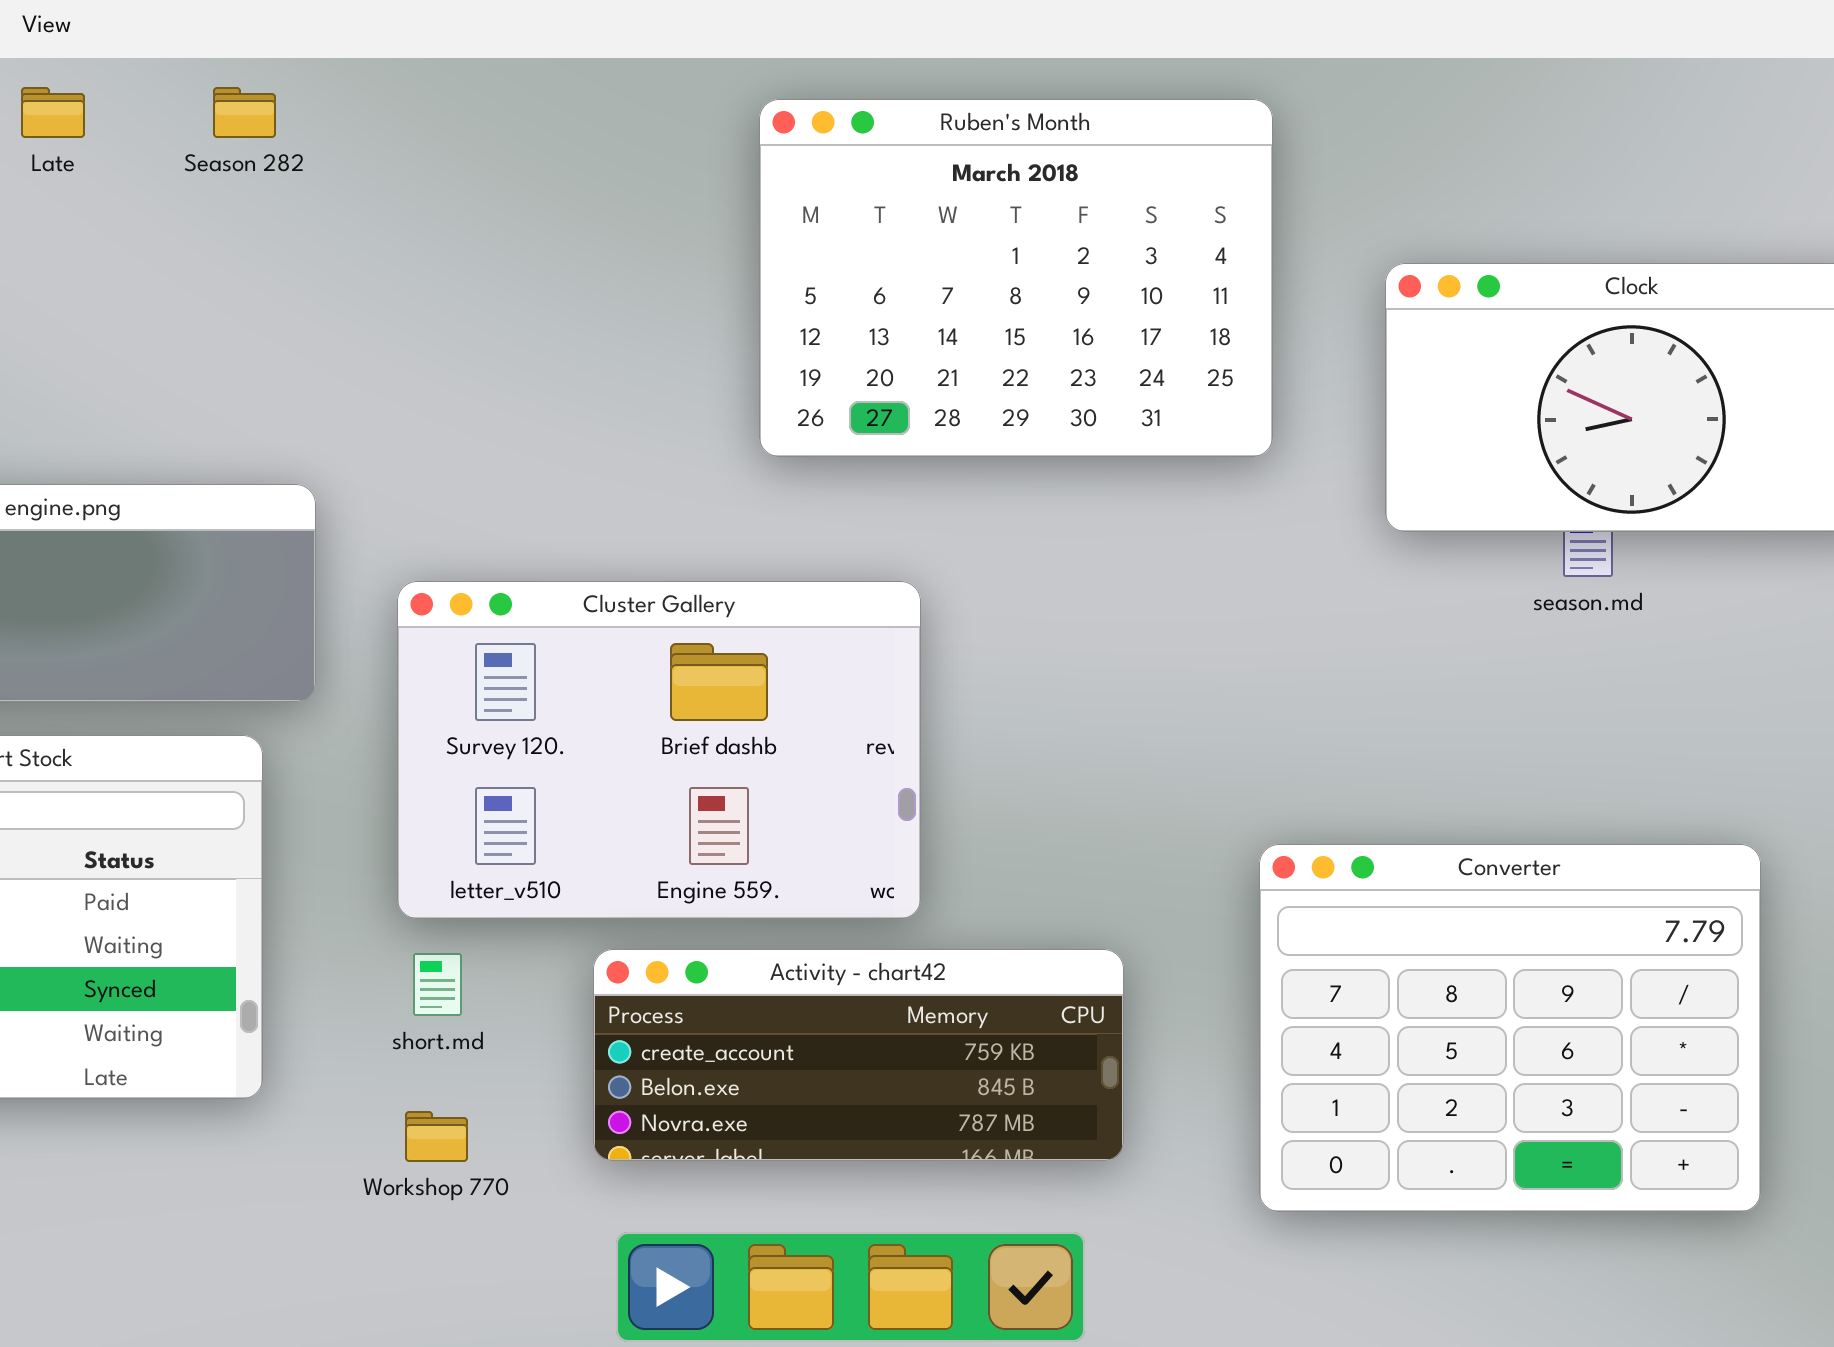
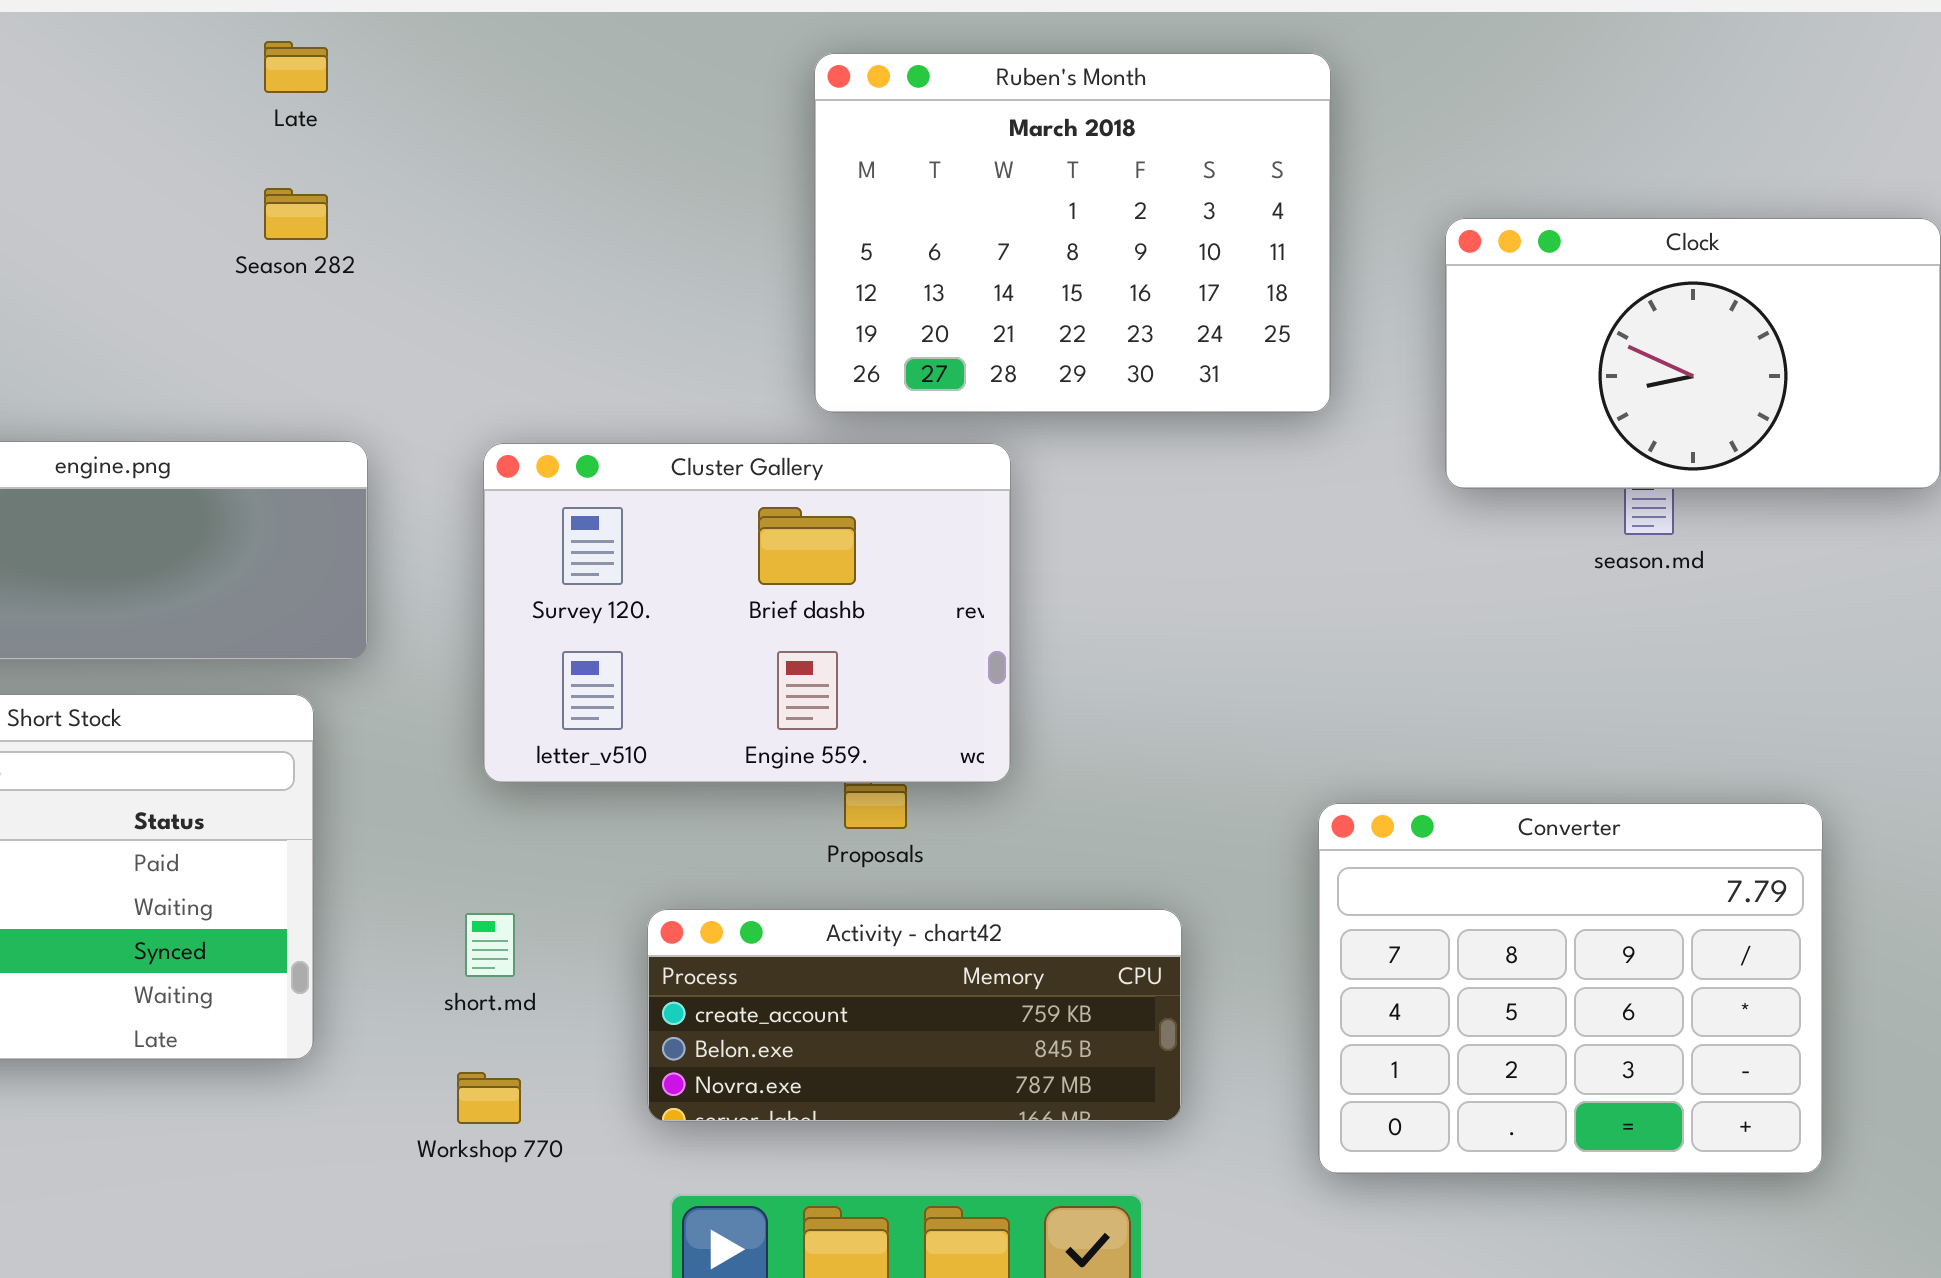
Late: [21,87,85,138] -> [264,41,328,93], moved
Season 282: [213,87,276,138] -> [264,188,328,240], moved
Cluster Gallery: [397,581,921,919] -> [483,443,1011,783], moved

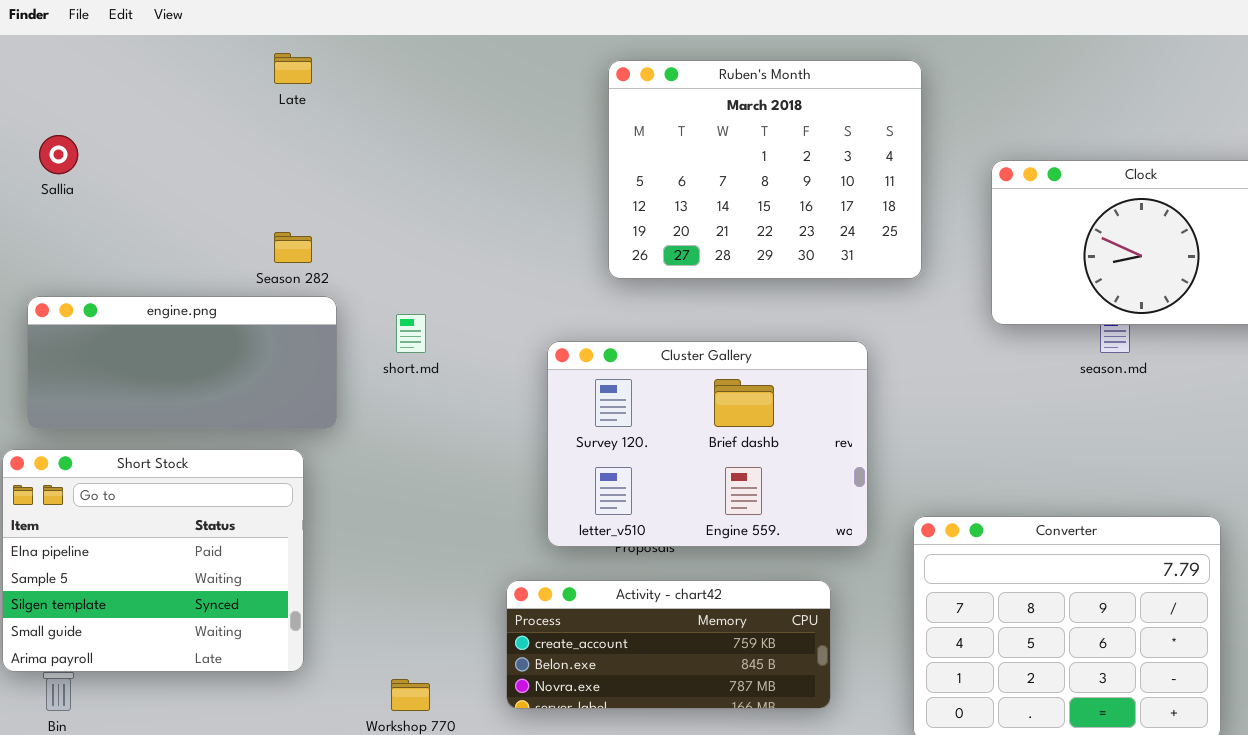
Season 282: [264,188,328,240] -> [274,232,312,263], moved
Cluster Gallery: [483,443,1011,783] -> [547,341,868,547], moved
short.md: [465,913,515,977] -> [396,314,426,353], moved

